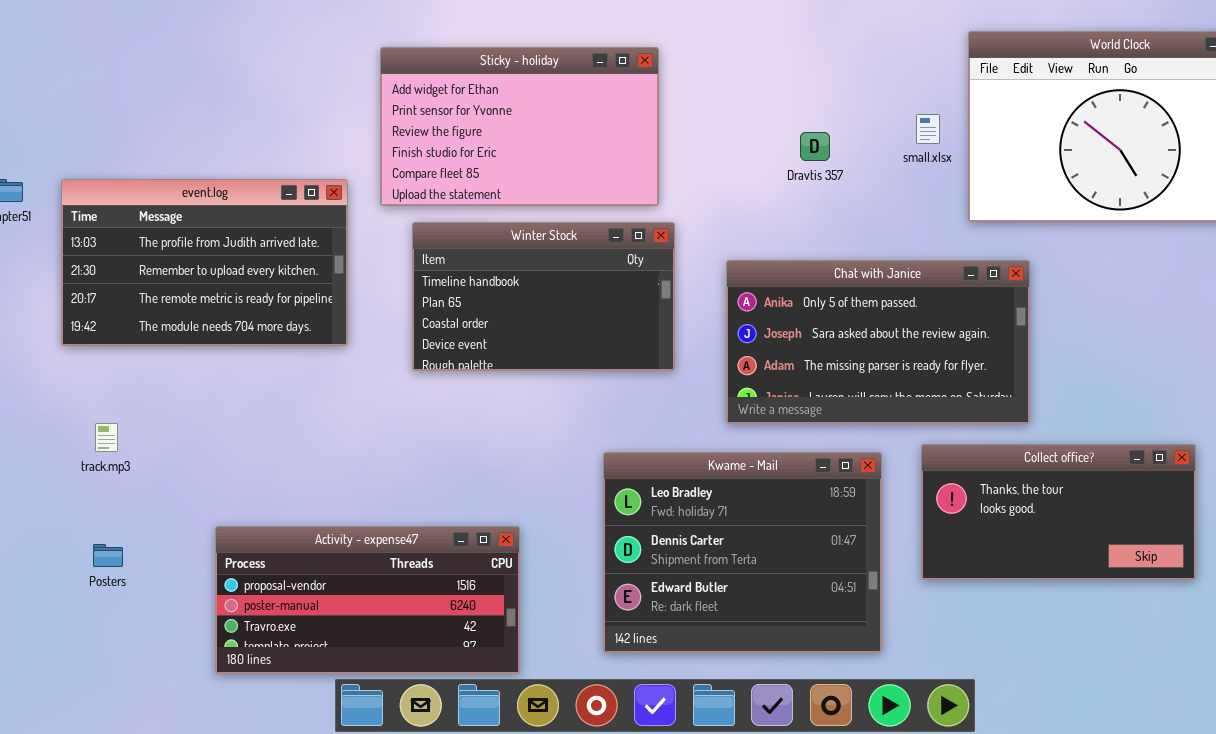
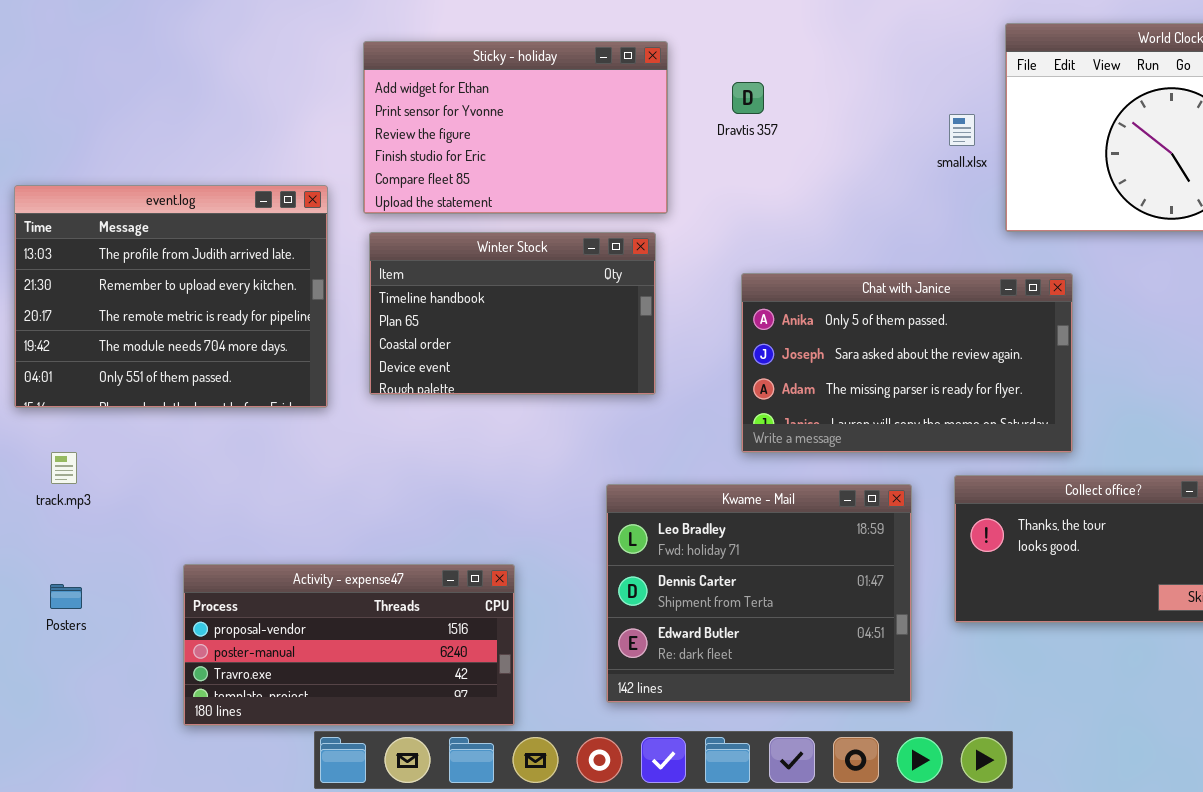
Dravtis 357: [800,132,830,161] -> [732,82,764,114], moved
event.log: [61,179,348,346] -> [14,185,328,408], resized
Winter Stock: [412,222,675,371] -> [369,232,656,395], moved

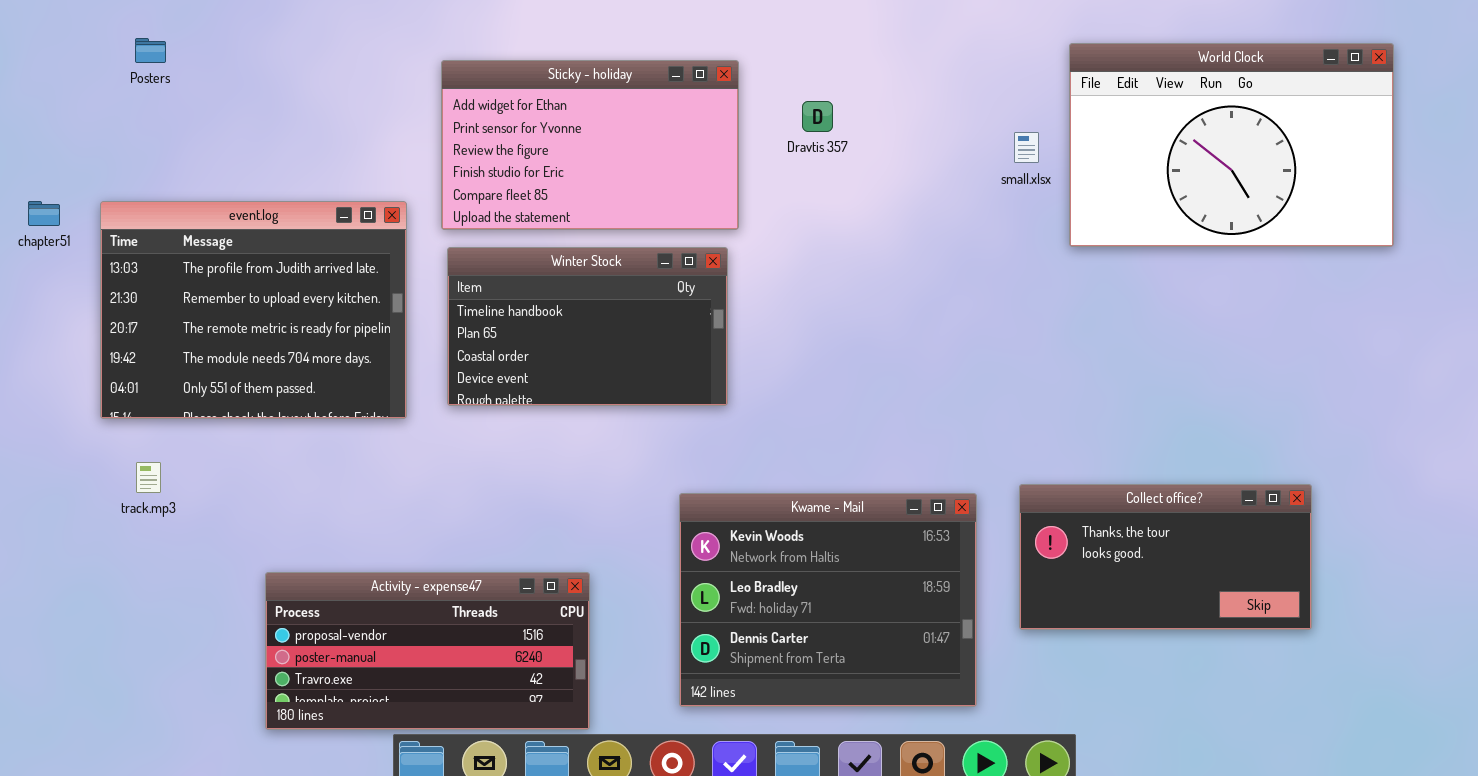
Chat with Janice: [741,273,1073,453] -> none, closed
Kwame - Mail: [606,484,912,703] -> [679,493,977,707], scrolled up 1 row
Posters: [50,584,82,609] -> [135,38,166,63], moved

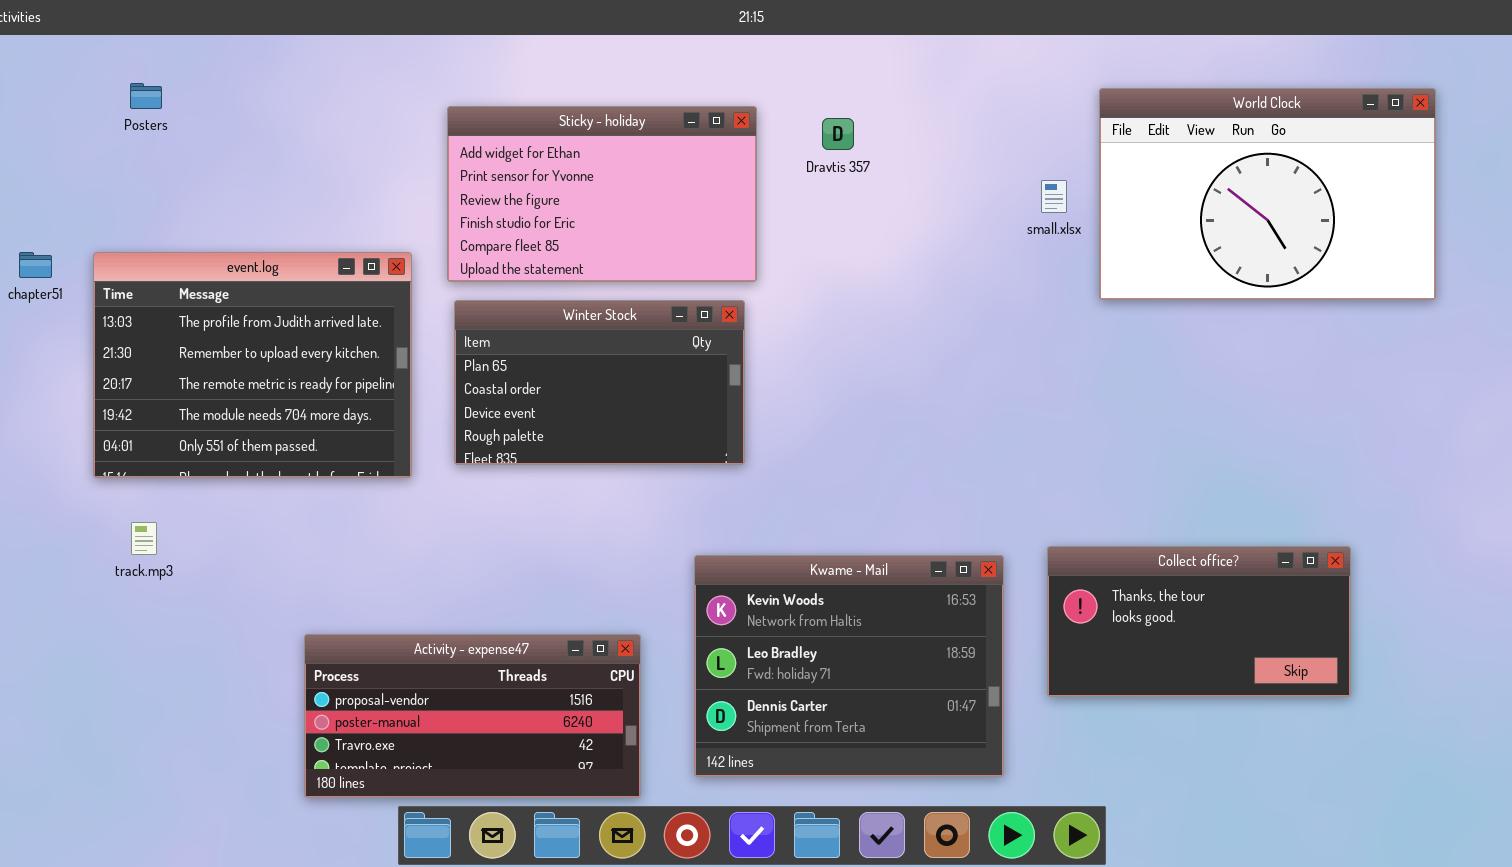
Dravtis 357: [802,101,833,132] -> [822,118,854,150], moved
Winter Stock: [447,247,728,406] -> [454,300,745,465], scrolled down 1 row
Activity - expense47: [265,572,590,730] -> [304,634,641,798], moved

